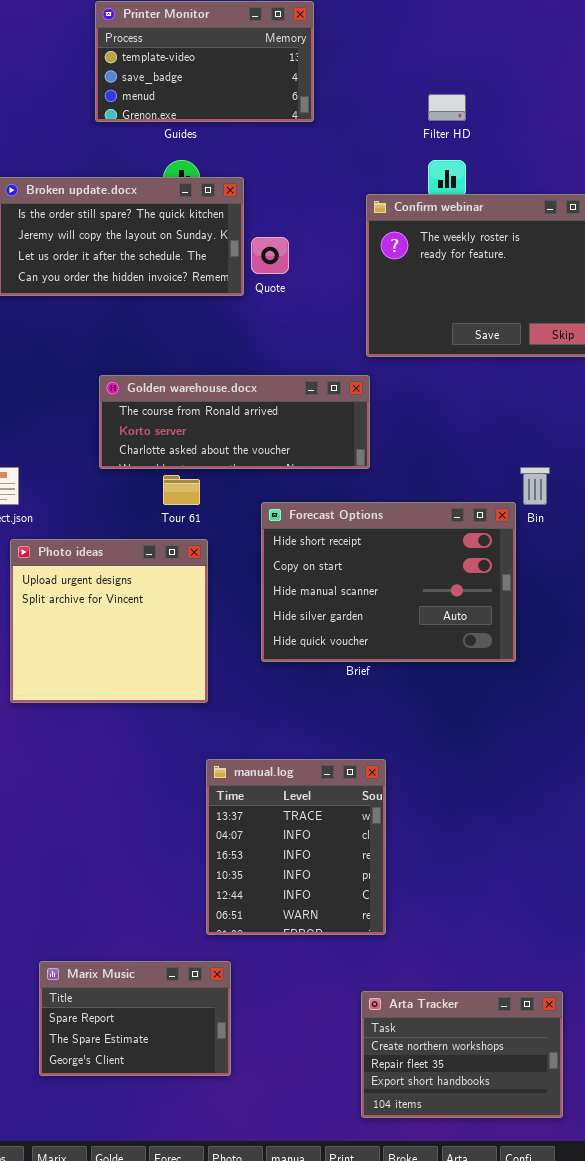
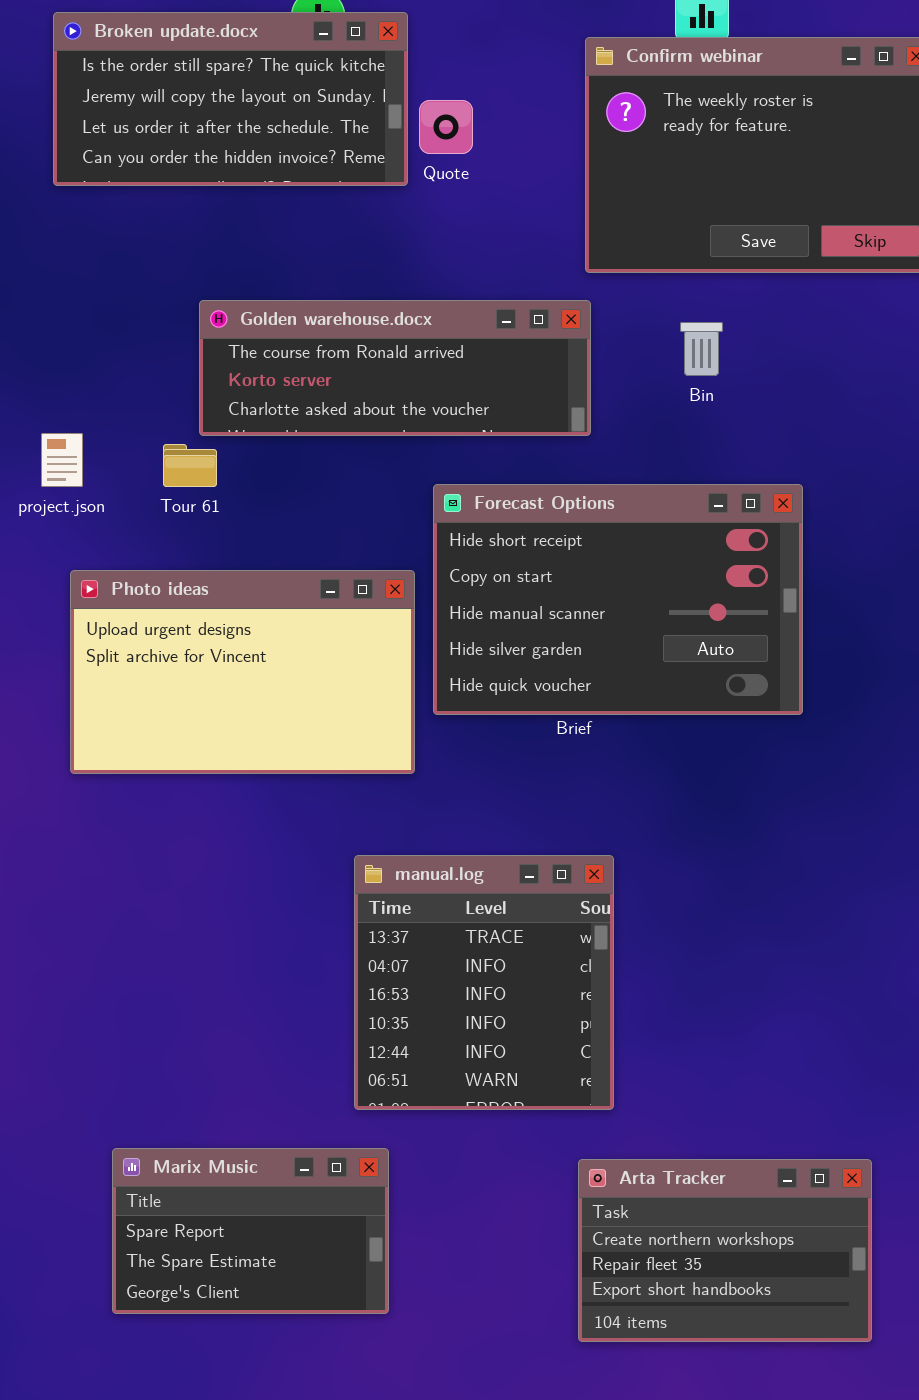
Bin: [520,467,550,505] -> [680,322,723,376], moved
Tour 61: [163,475,200,505] -> [163,444,217,487], moved
Photo ideas: [10,539,208,703] -> [70,570,415,774], resized
Arta Tracker: [361,991,563,1118] -> [578,1159,872,1342], moved

